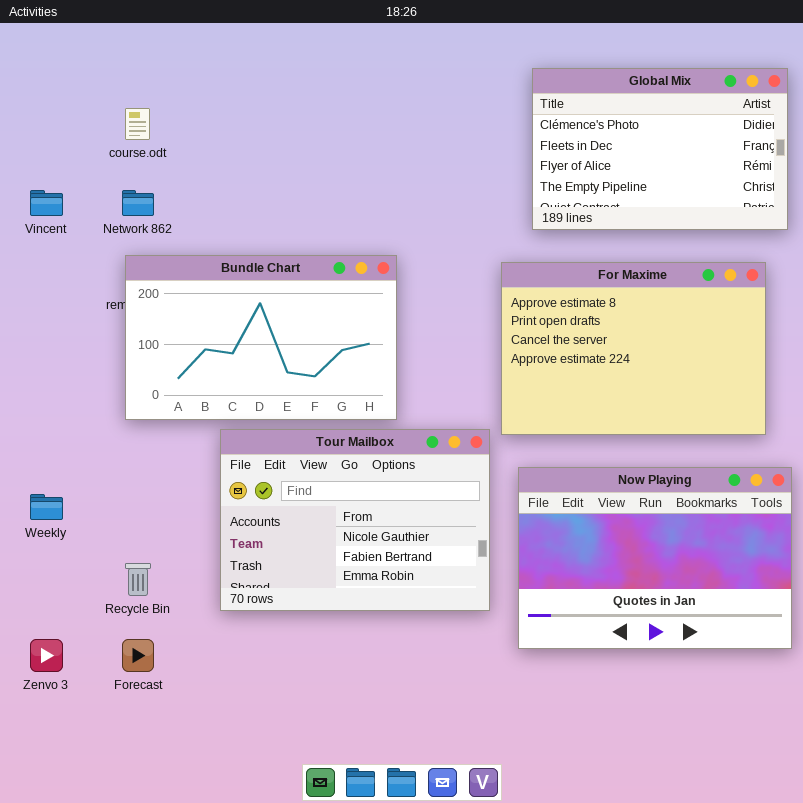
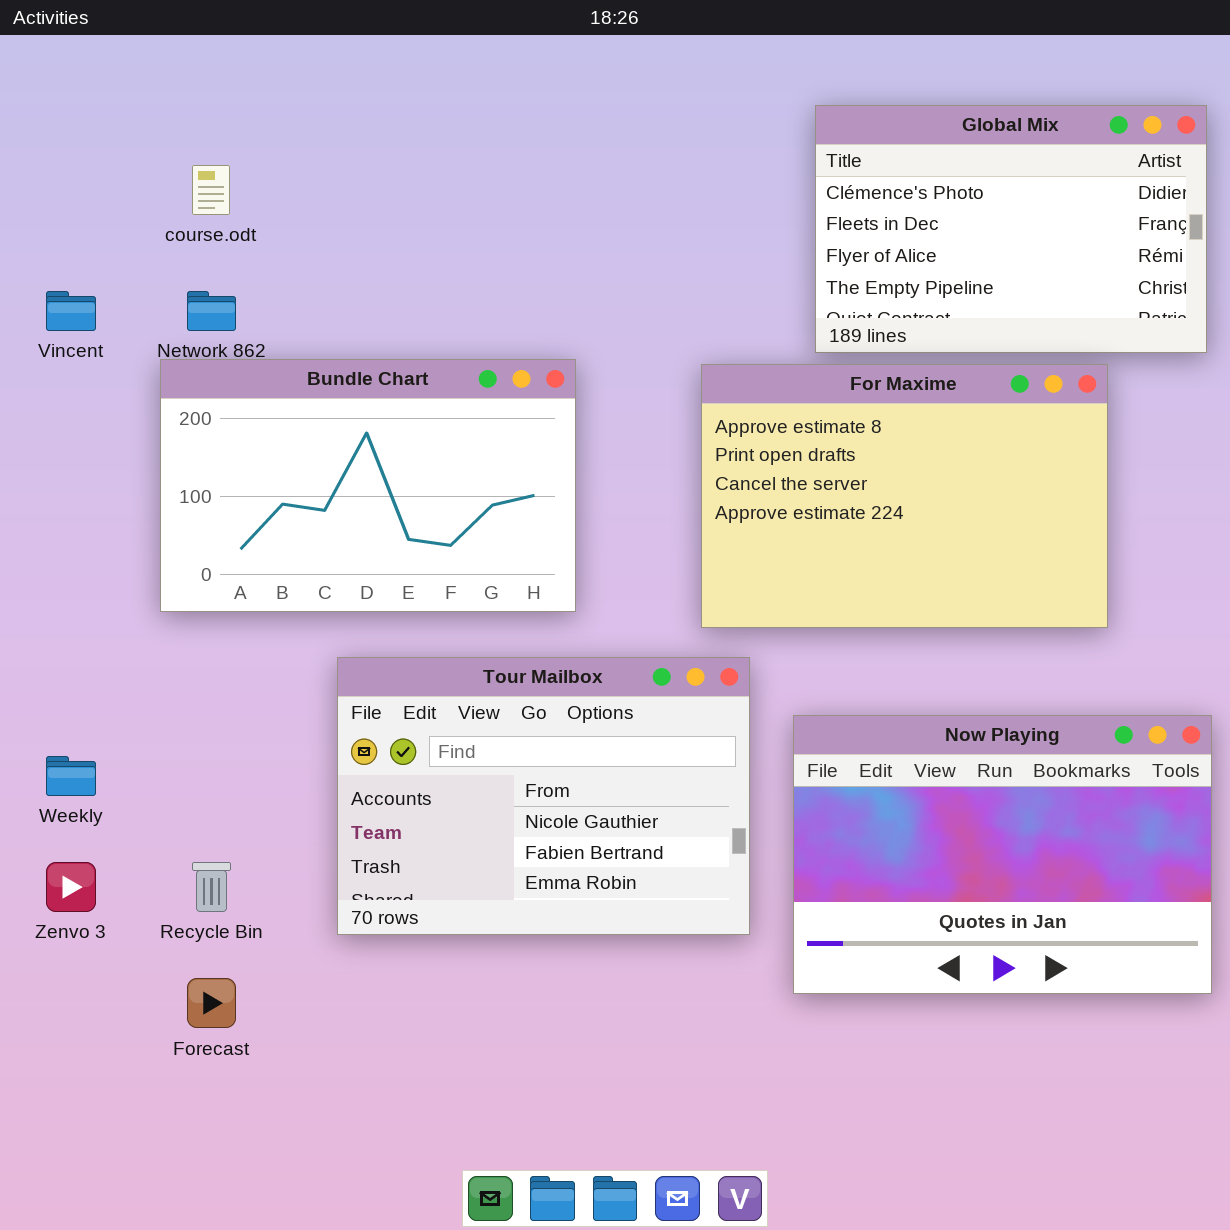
Bundle Chart: [125,255,397,420] -> [160,359,576,612], moved
For Maxime: [501,262,766,435] -> [701,364,1108,628], moved
Zenvo 3: [30,639,63,672] -> [46,862,96,912], moved

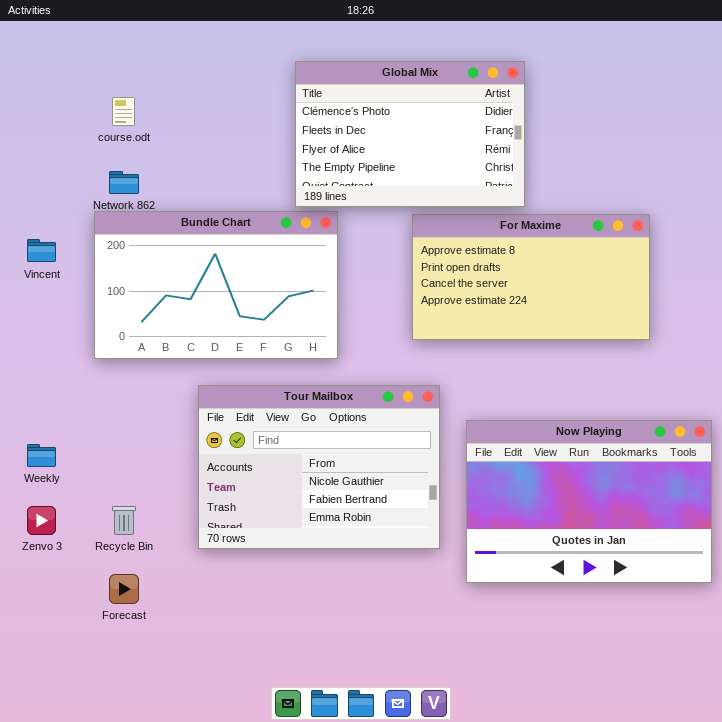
Global Mix: [815,105,1207,353] -> [295,61,525,207], moved
Vincent: [46,291,96,331] -> [27,239,56,262], moved
For Maxime: [701,364,1108,628] -> [412,214,650,340], resized

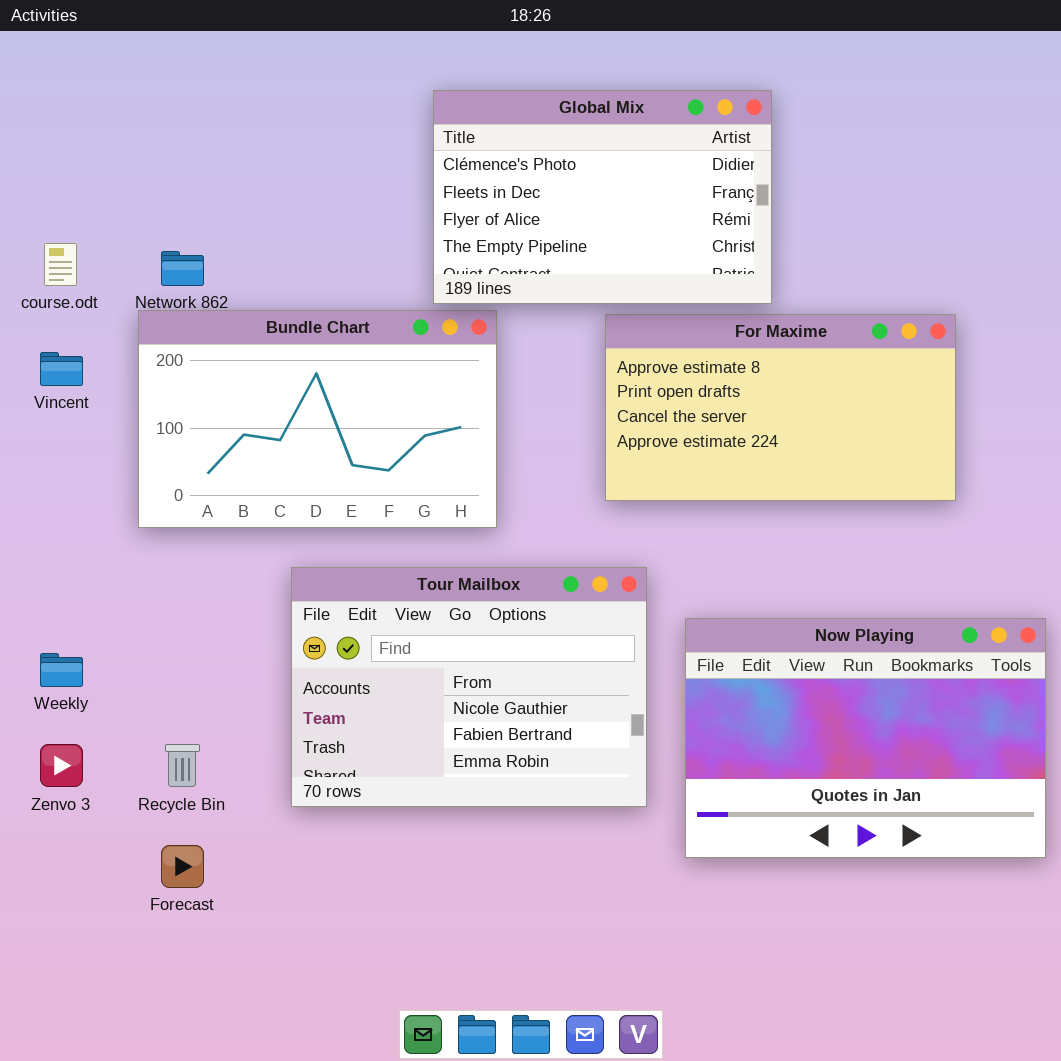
course.odt: [112,97,135,126] -> [44,243,77,286], moved

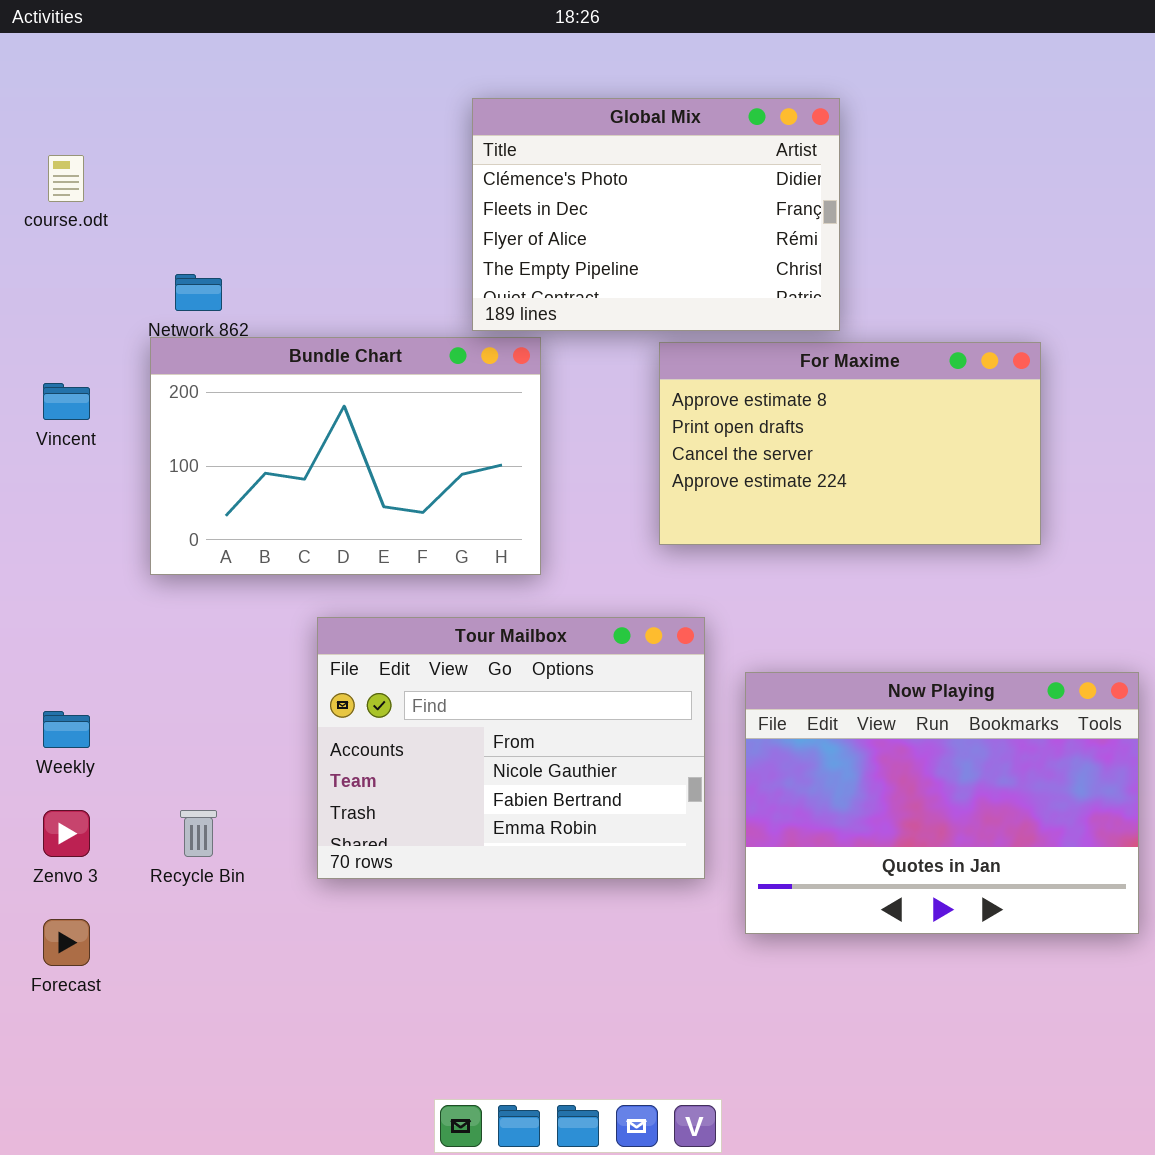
course.odt: [44,243,77,286] -> [48,155,84,202], moved
Forecast: [161,845,204,888] -> [43,919,90,966], moved

